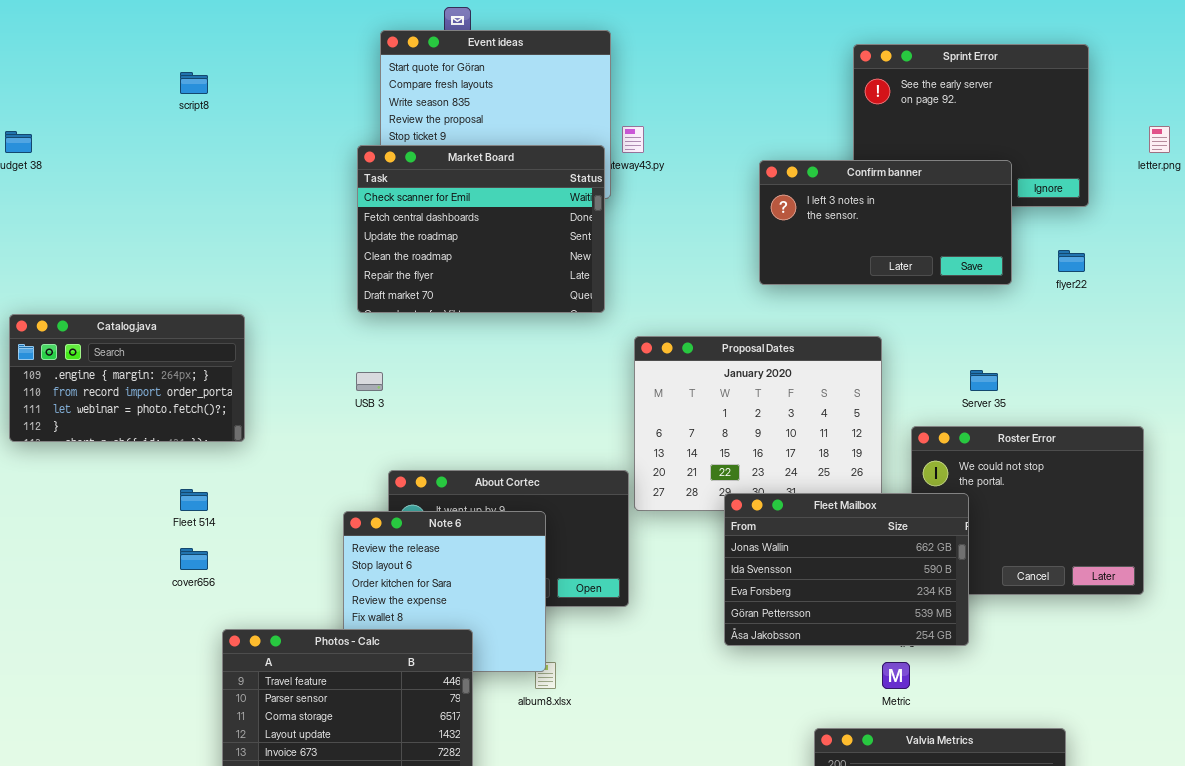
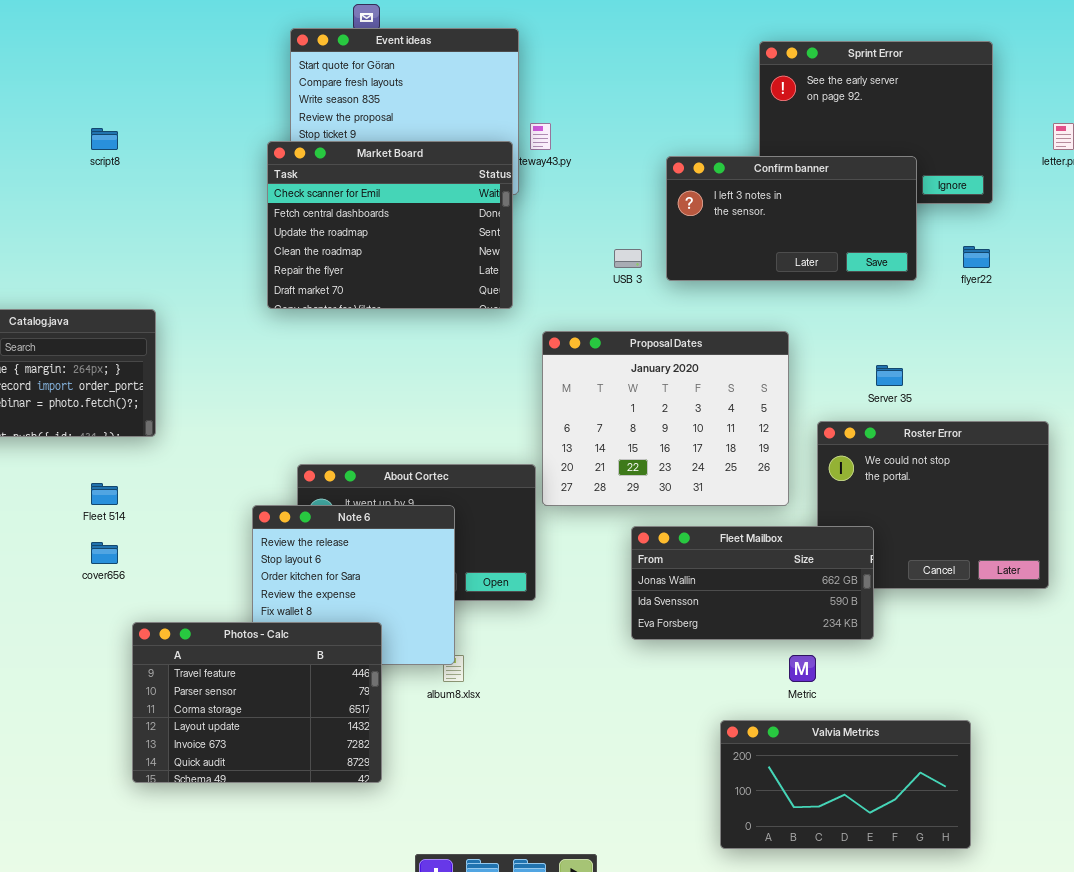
script8: [180,72,208,94] -> [91,128,118,150], moved
USB 3: [356,372,383,391] -> [614,249,642,268], moved
Fleet Mailbox: [724,493,969,646] -> [631,526,874,640], resized

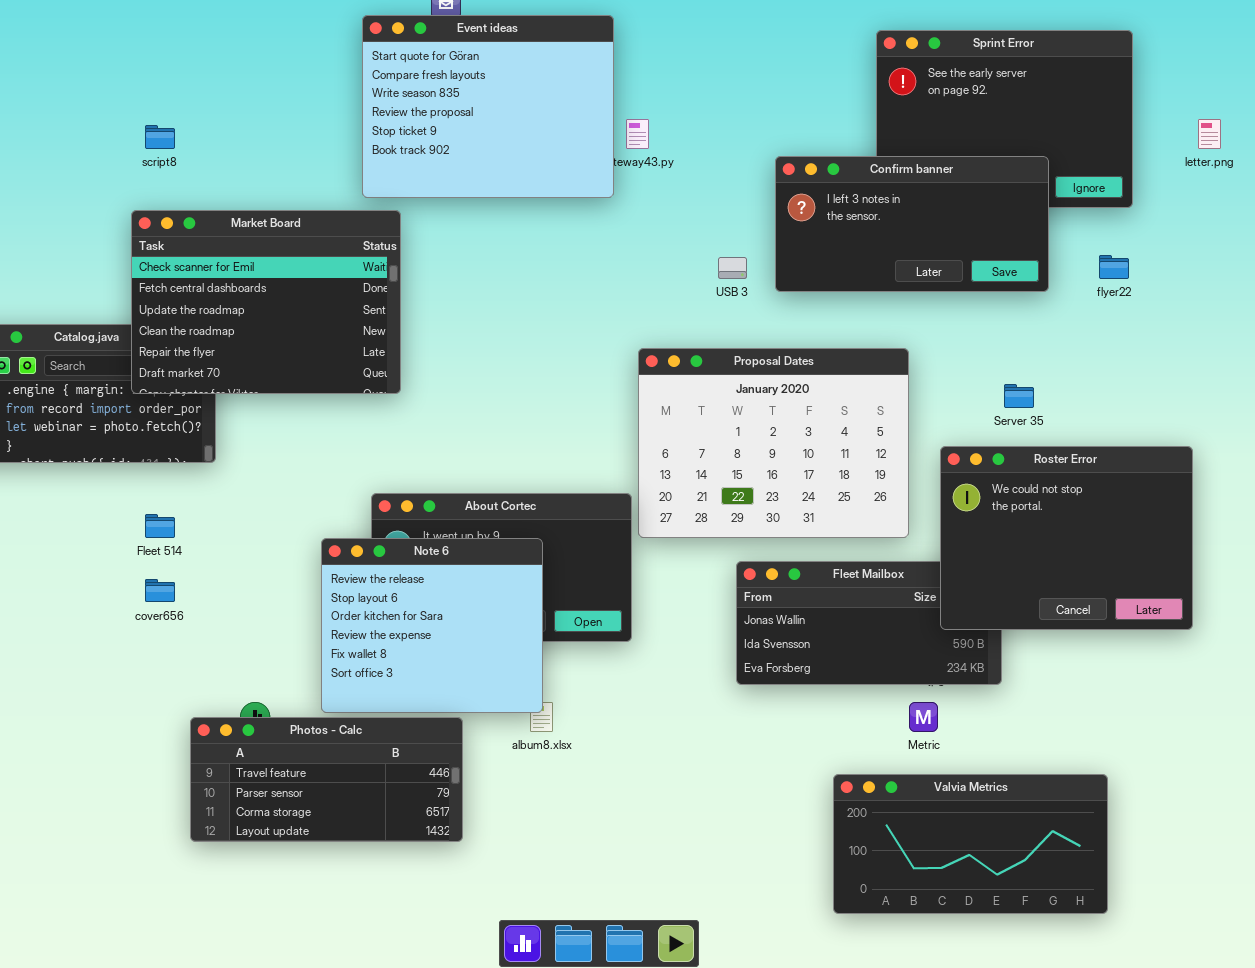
Market Board: [267,141,513,309] -> [131,210,401,394], moved
Roster Error: [817,421,1049,589] -> [940,446,1193,630], raised
Photos - Calc: [132,622,382,783] -> [190,717,463,842], resized

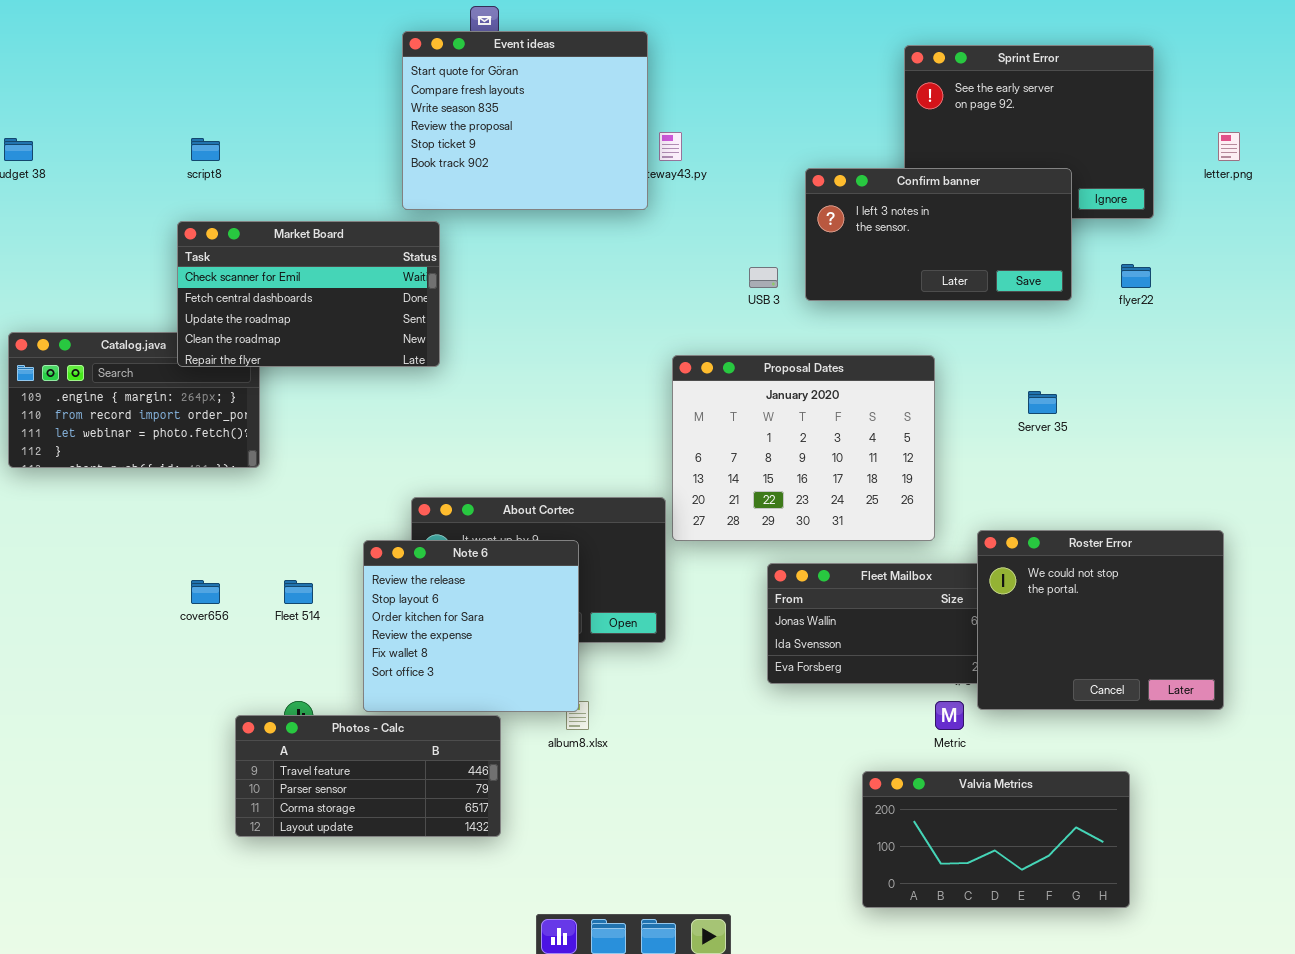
Market Board: [131,210,401,394] -> [177,221,440,367], resized
Roster Error: [940,446,1193,630] -> [977,530,1224,710], moved
Fleet 514: [145,514,175,538] -> [284,580,313,604], moved

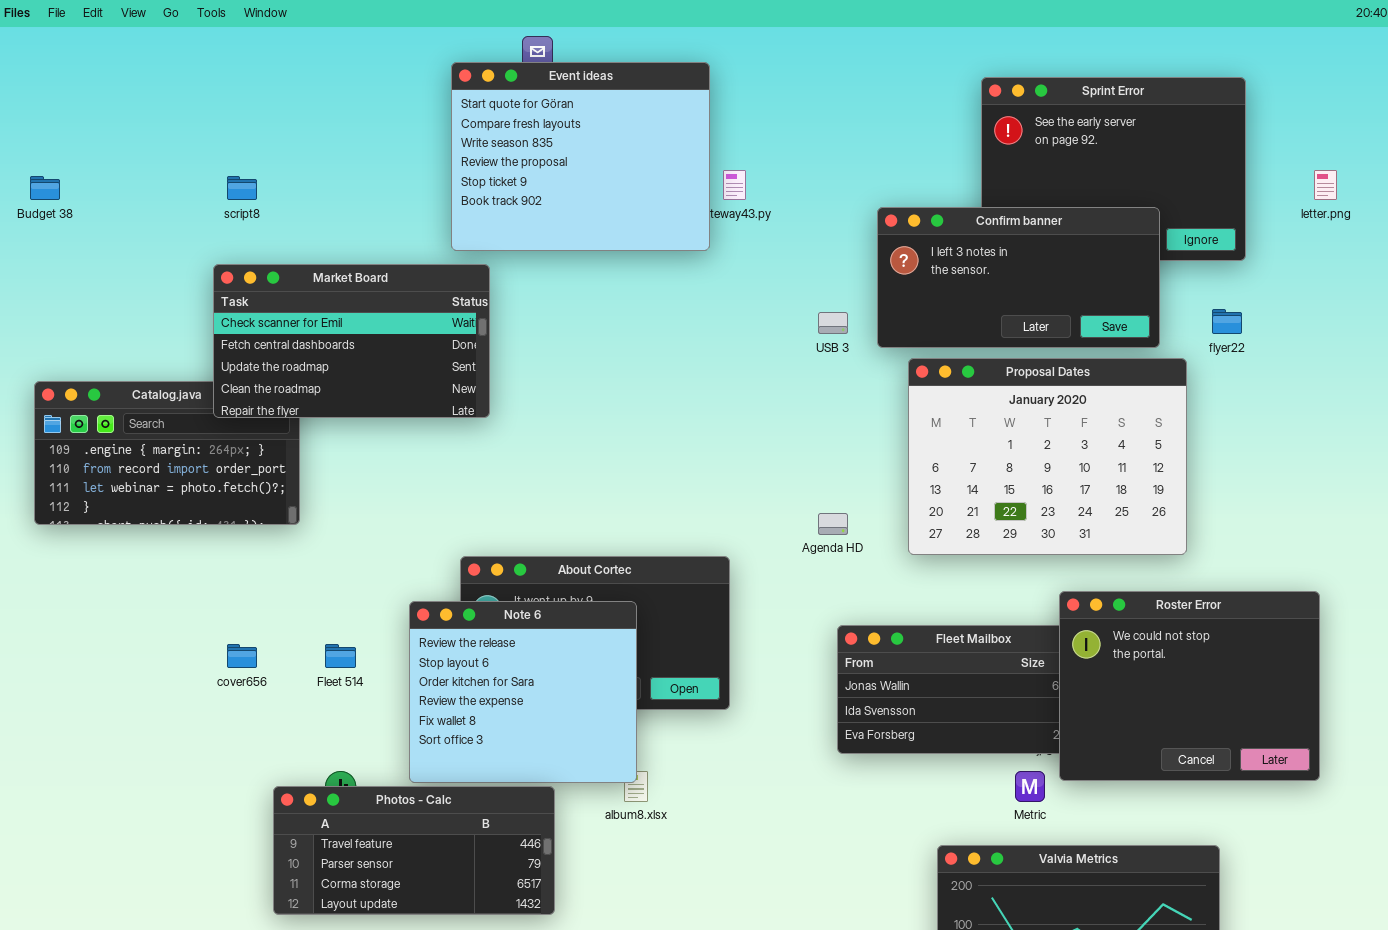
Proposal Dates: [672,355,935,541] -> [908,358,1187,555], moved

